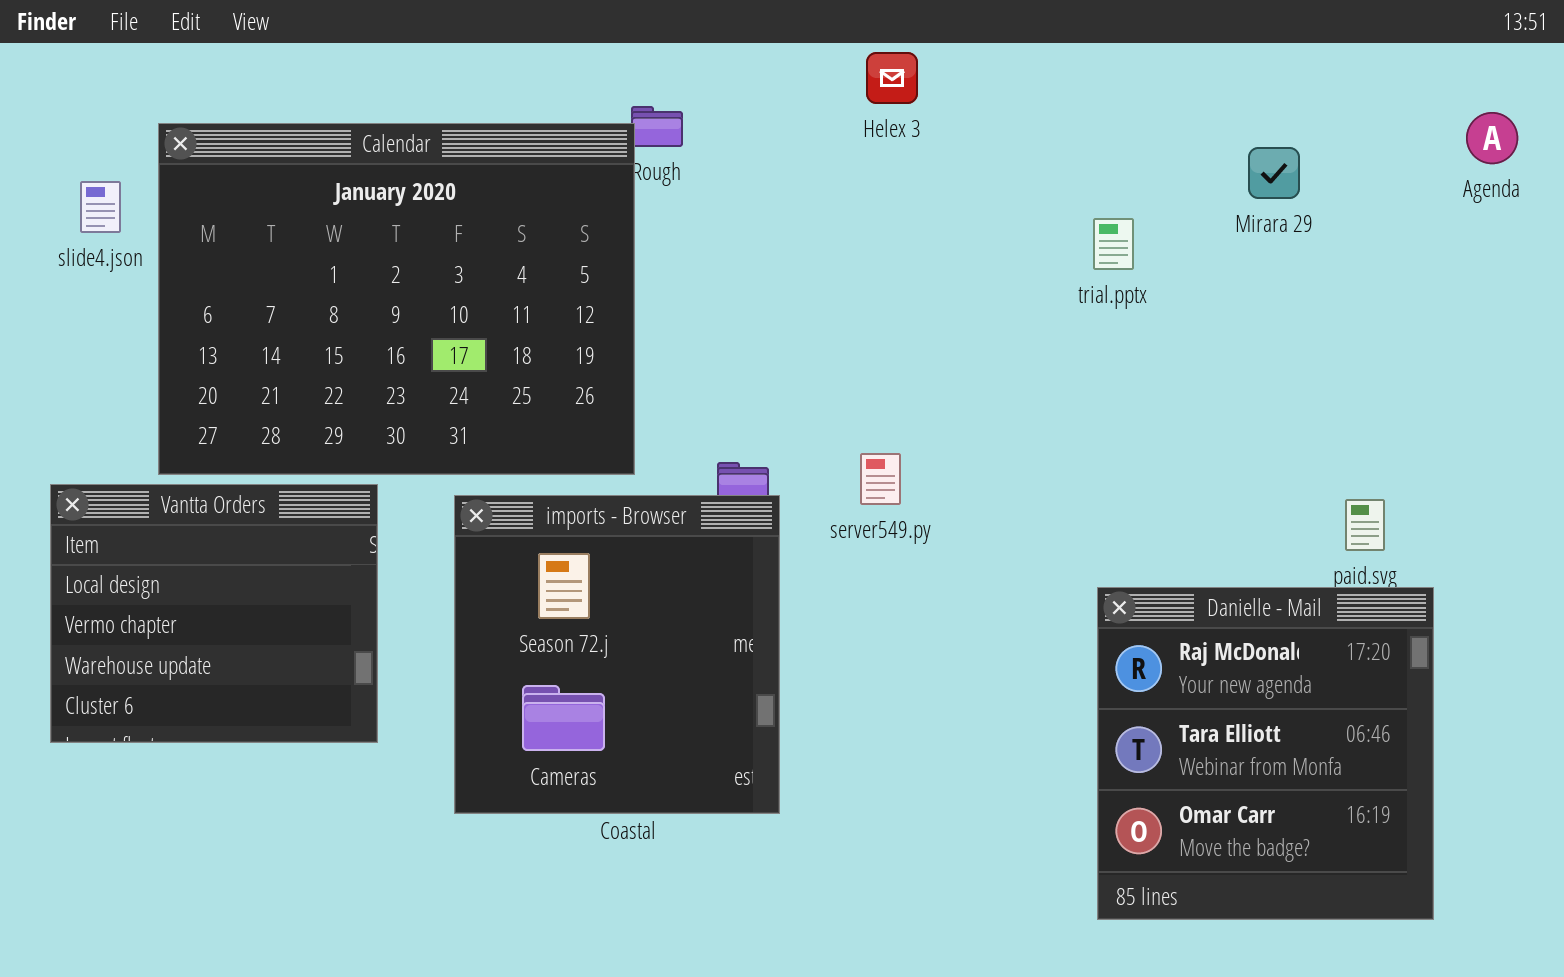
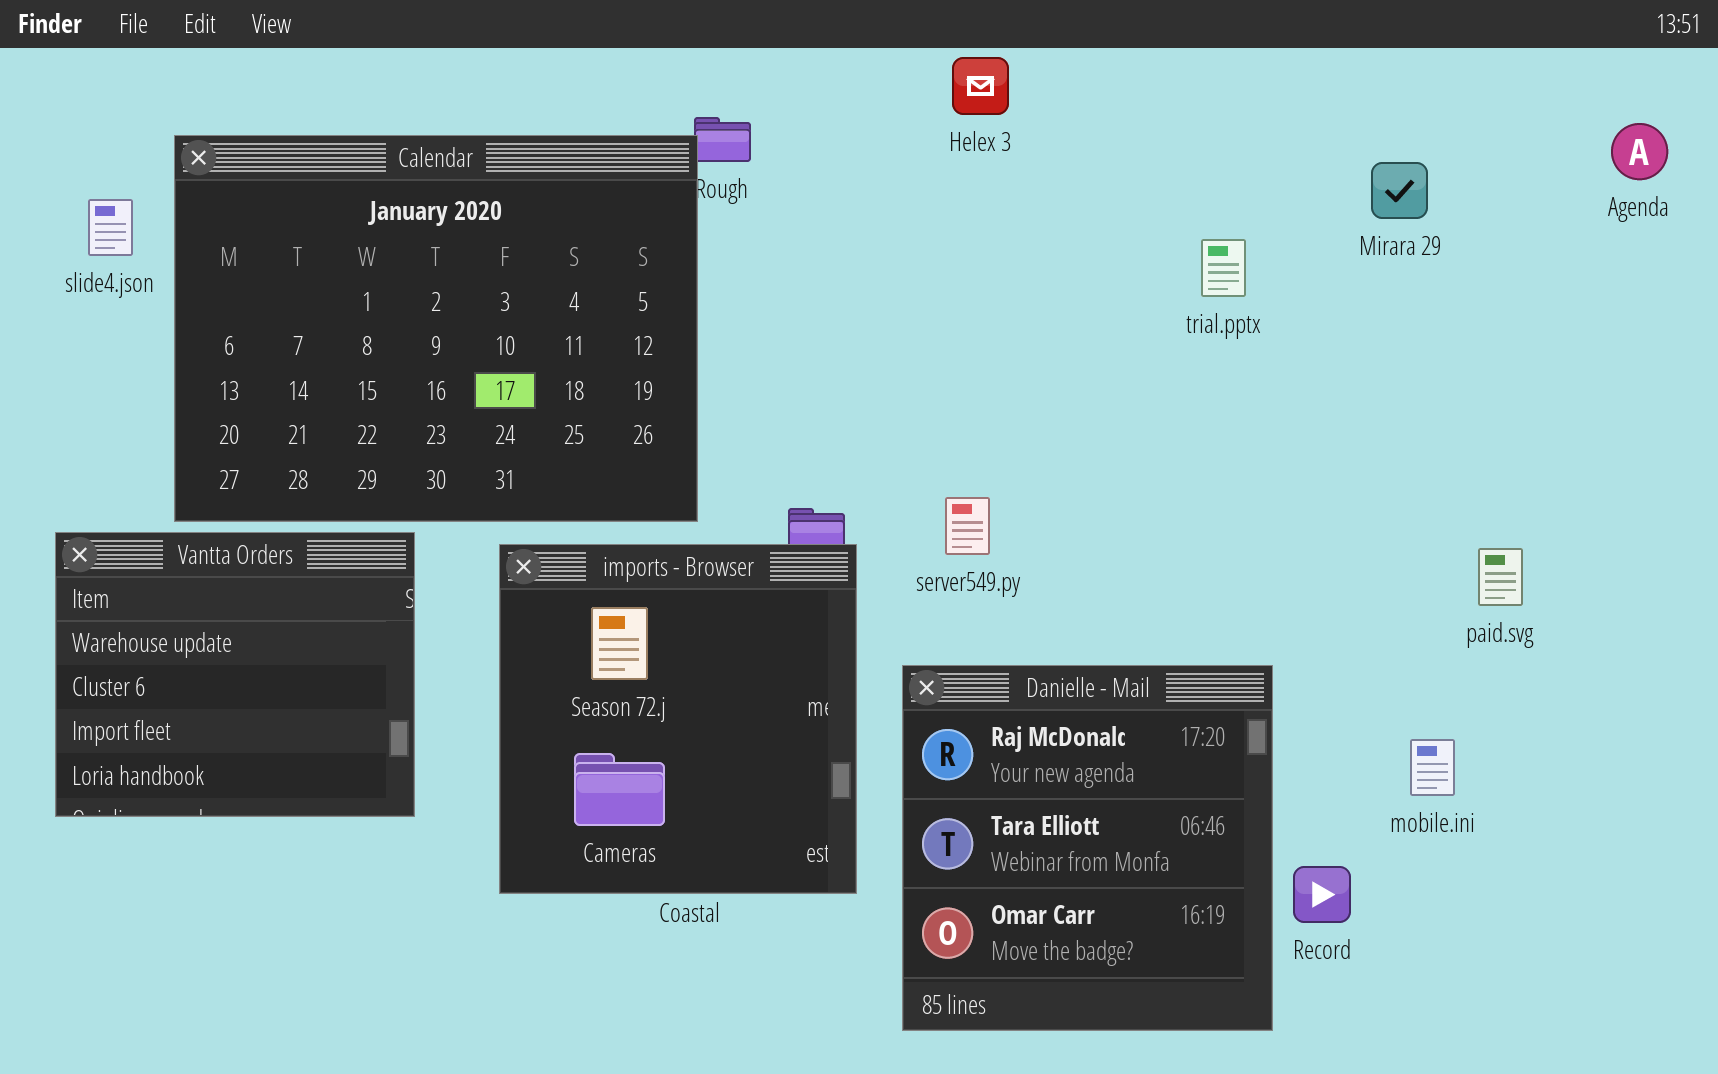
Vantta Orders: [50,484,378,743] -> [55,532,415,817], scrolled down 2 rows
Danielle - Mail: [1097,587,1434,920] -> [902,665,1273,1031], moved

